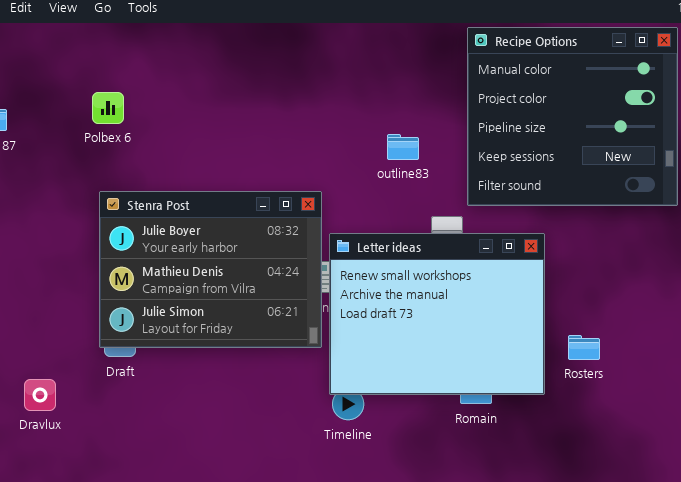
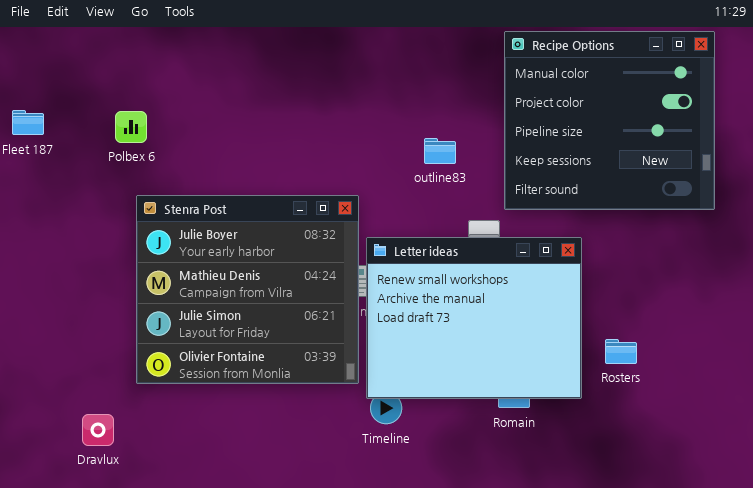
Polbex 6: [92,92,124,124] -> [115,111,147,143], moved
Stenra Post: [99,191,322,348] -> [136,195,359,384], resized
Dravlux: [24,379,56,411] -> [82,414,114,446], moved

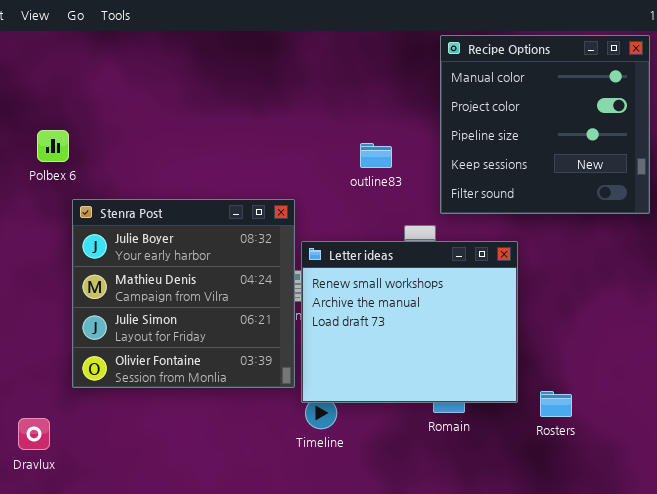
Polbex 6: [115,111,147,143] -> [37,130,69,162], moved
Rosters: [605,339,637,364] -> [540,391,572,417], moved

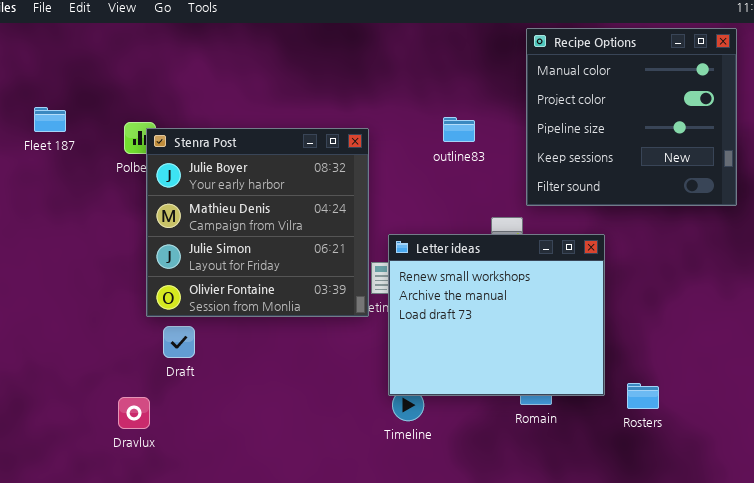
outline83: [360,143,392,168] -> [443,117,475,142], moved
Stenra Post: [72,199,295,388] -> [146,128,369,317], moved
Dravlux: [18,418,50,450] -> [118,397,150,429], moved

